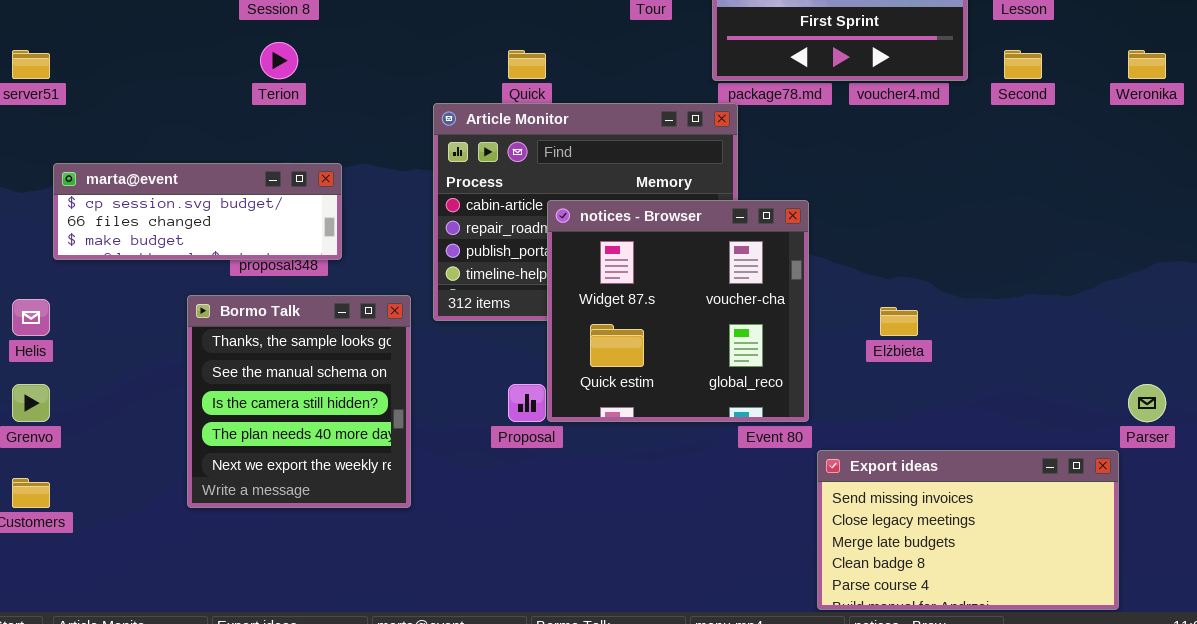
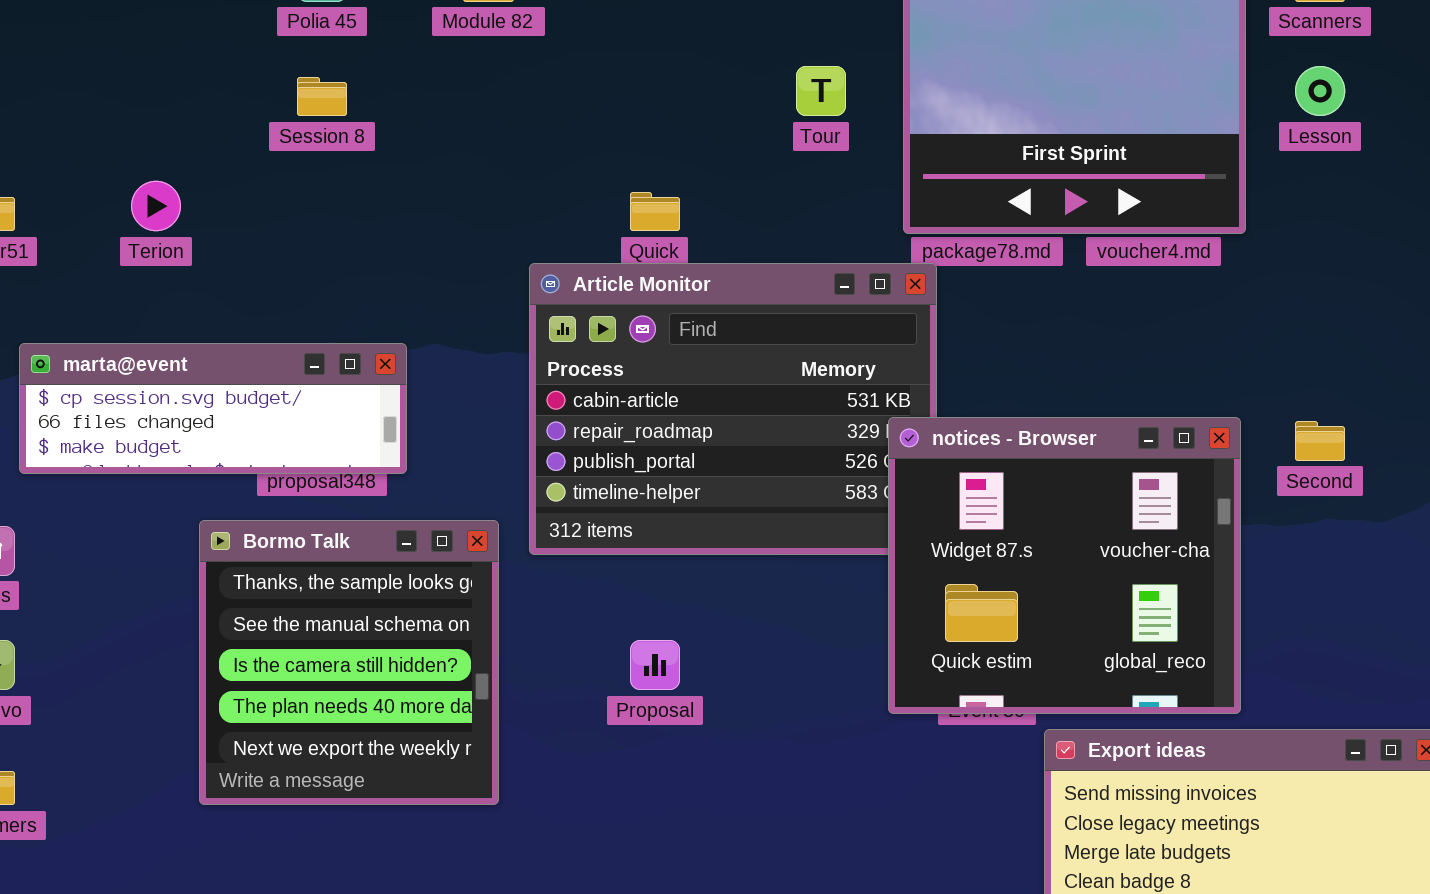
Terion: [260,42,298,79] -> [131,181,181,231], moved
Second: [1004,50,1042,79] -> [1295,421,1345,461], moved
notices - Browser: [547,200,809,422] -> [888,417,1241,714], moved

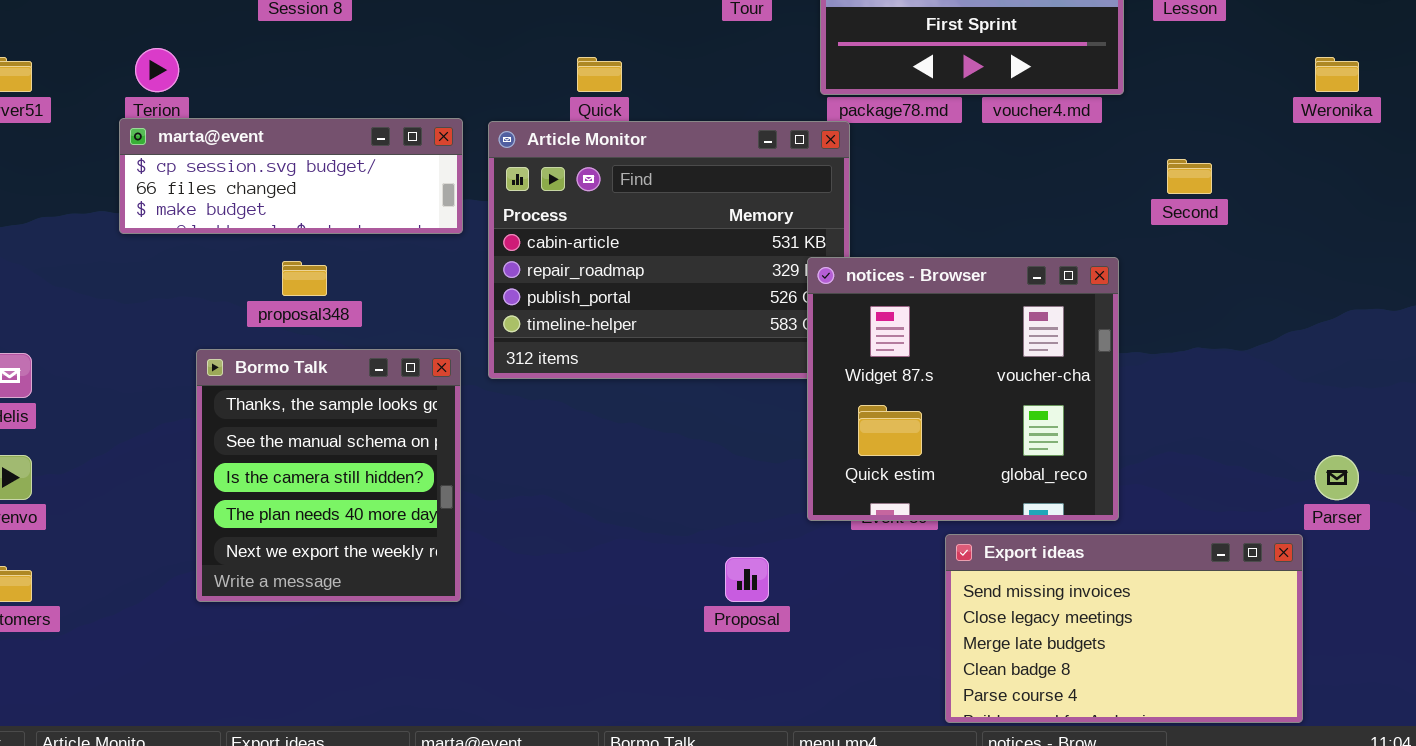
marta@event: [19,343,407,474] -> [119,118,463,234], moved
Second: [1295,421,1345,461] -> [1167,159,1212,194], moved
Proposal: [630,640,680,690] -> [725,557,769,602], moved

